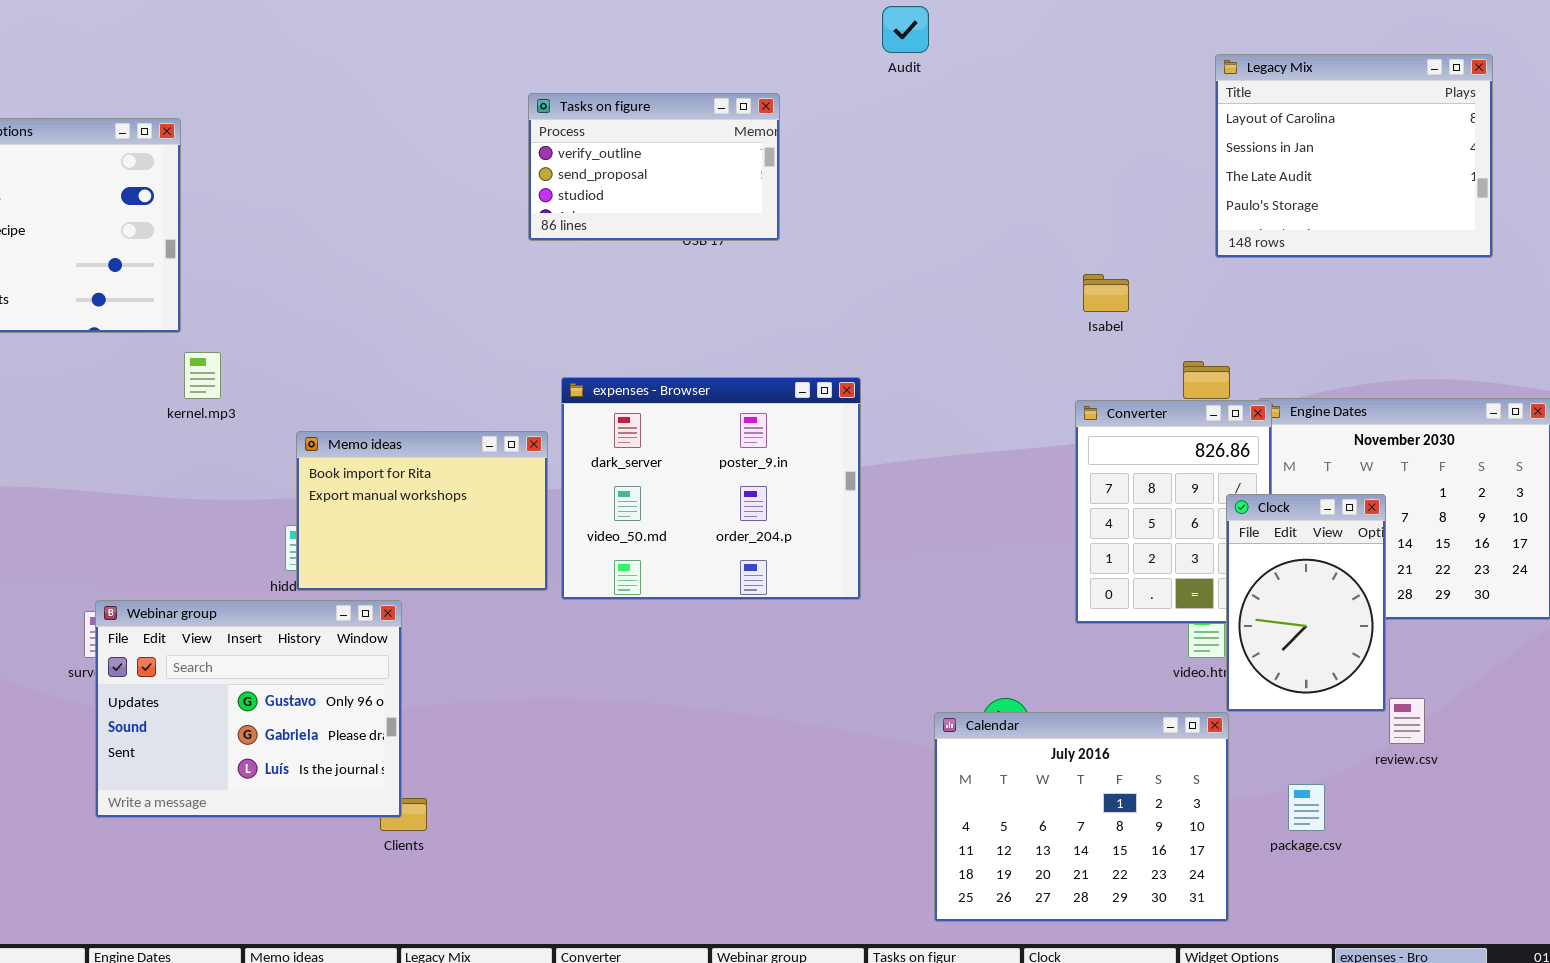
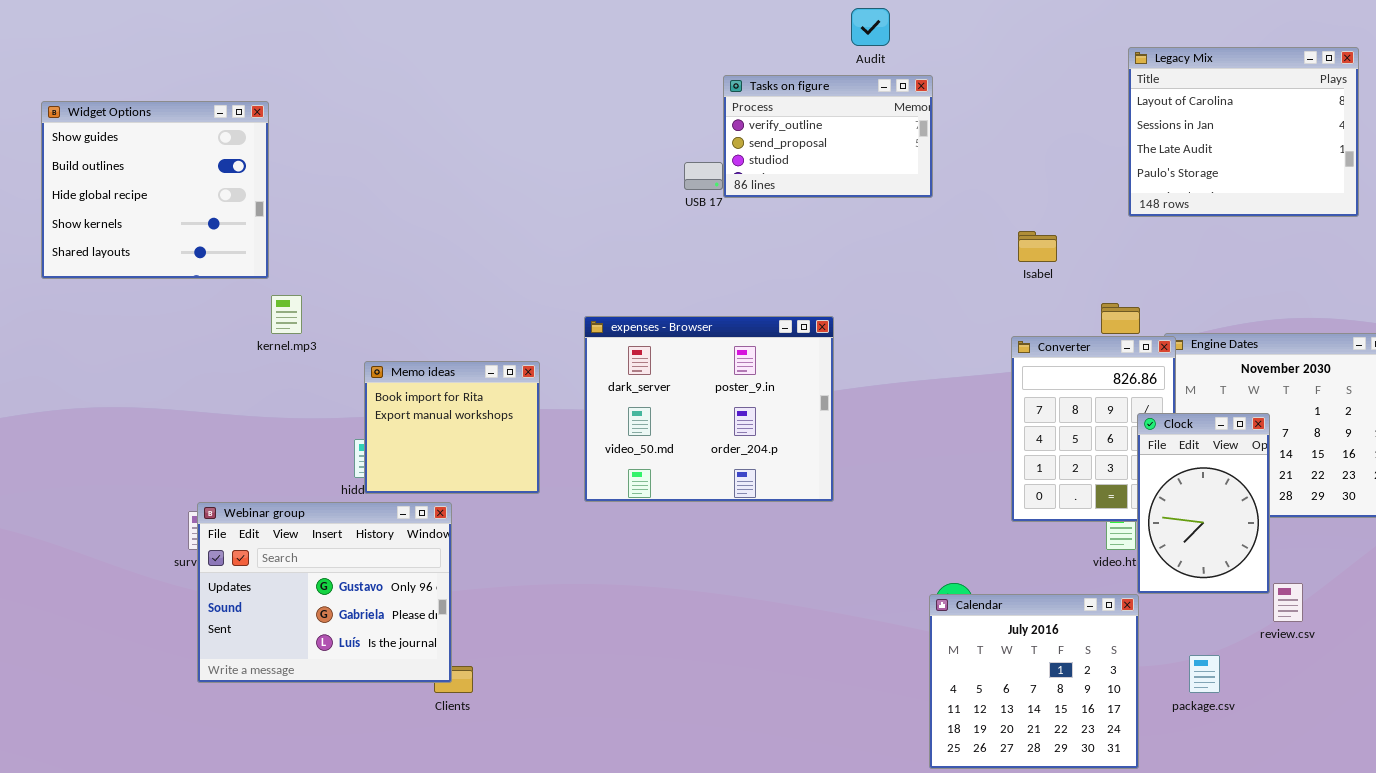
Tasks on figure: [528,93,780,241] -> [723,75,933,198], moved
Memo ideas: [296,431,548,591] -> [364,361,540,494], resized
Calendar: [934,712,1229,922] -> [929,594,1139,769], resized

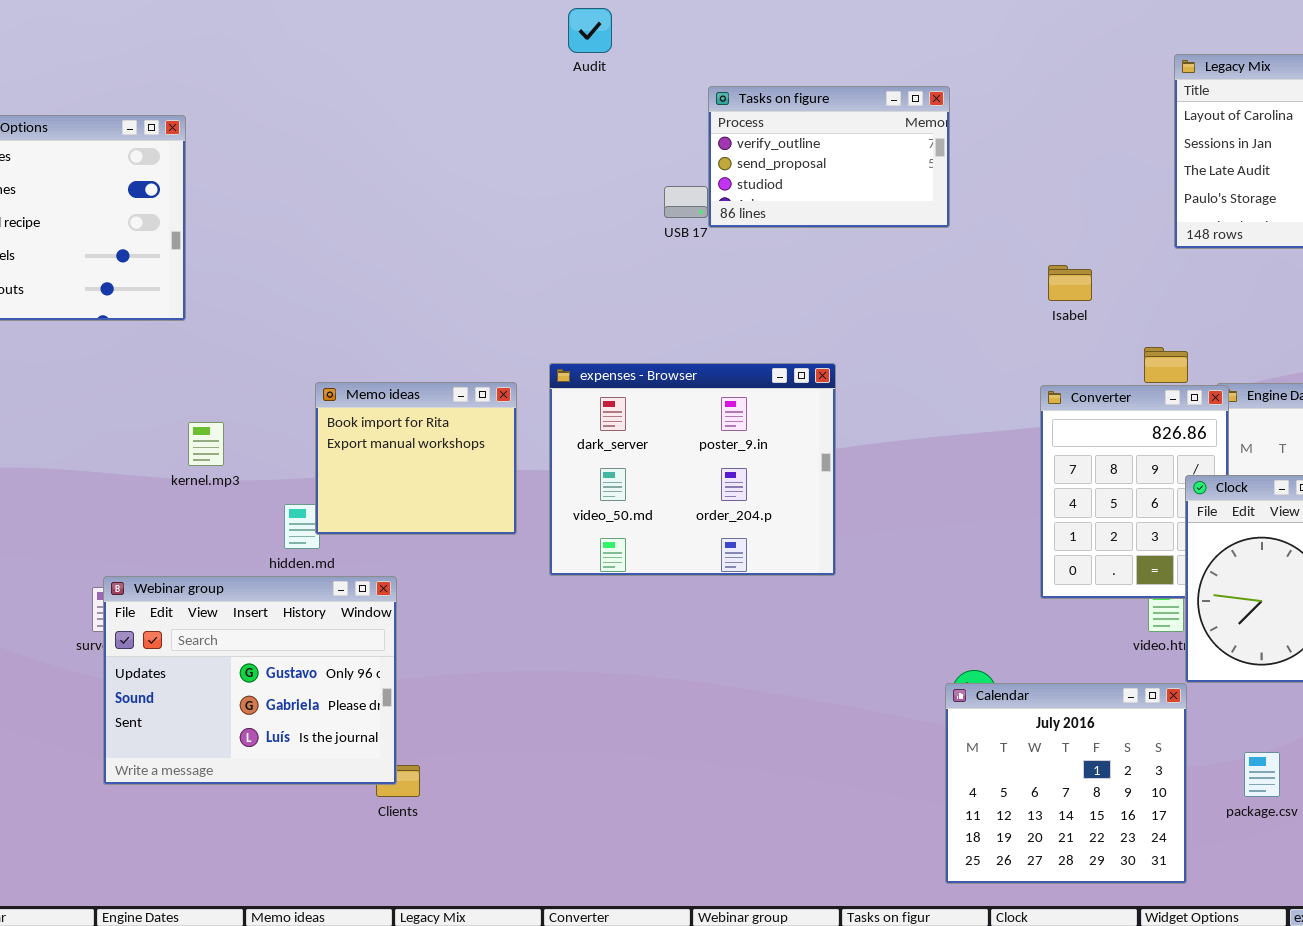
Audit: [851,8,890,46] -> [568,8,612,53], moved
kernel.mp3: [271,295,302,334] -> [188,422,224,466], moved
Memo ideas: [364,361,540,494] -> [315,382,517,535], moved

